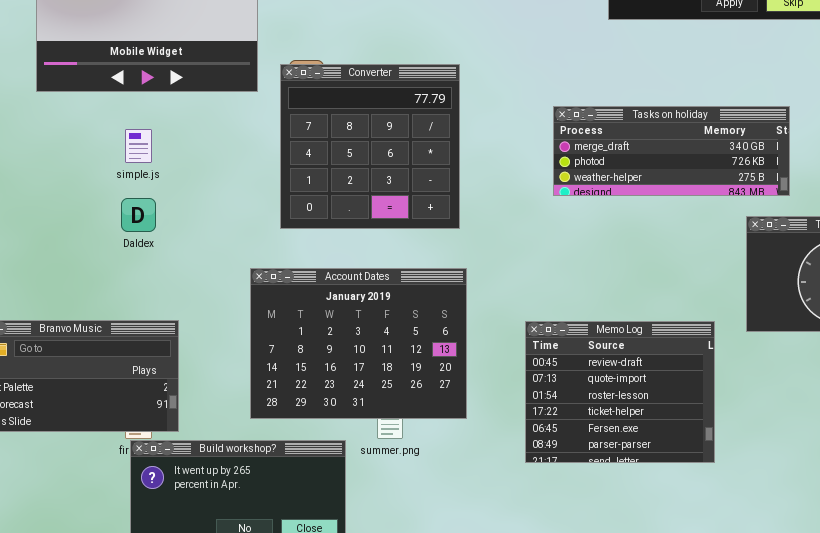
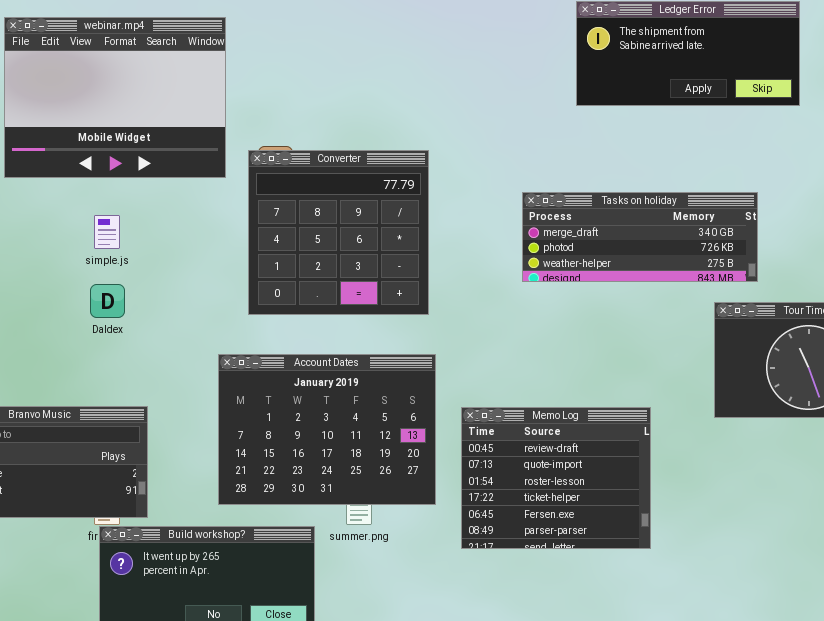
Memo Log: [525,321,715,463] -> [461,407,651,549], moved

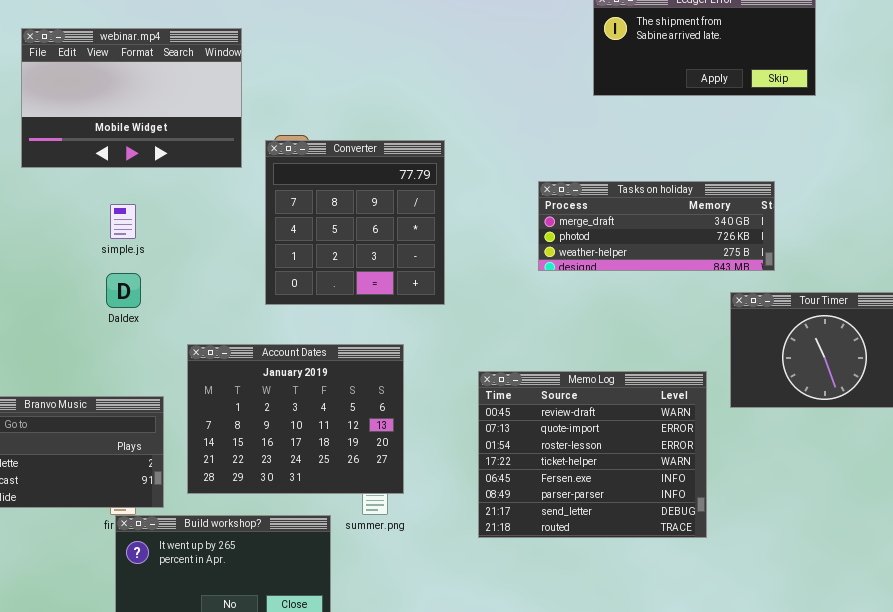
webinar.mp4: [4,17,226,178] -> [21,28,242,168], resized
Account Dates: [218,354,436,505] -> [187,344,404,494], moved
Memo Log: [461,407,651,549] -> [478,371,707,538], resized

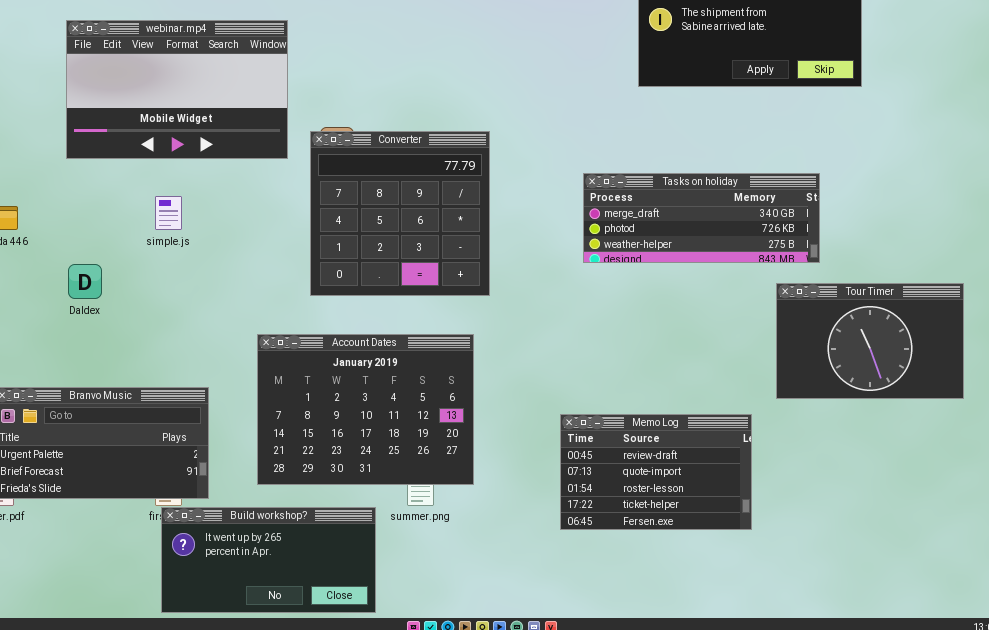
Daldex: [106,273,141,308] -> [68,264,102,299], moved
Account Dates: [187,344,404,494] -> [257,334,474,485], moved
Memo Log: [478,371,707,538] -> [560,414,752,530], resized

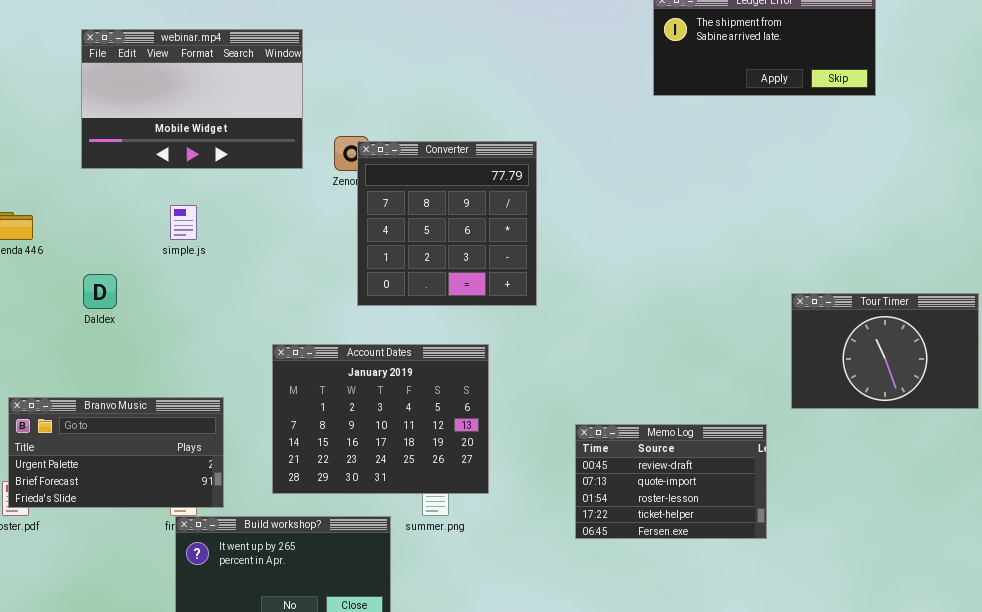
Converter: [310,131,490,296] -> [357,141,537,306], moved
Tasks on holiday: [583,173,820,263] -> none, closed

